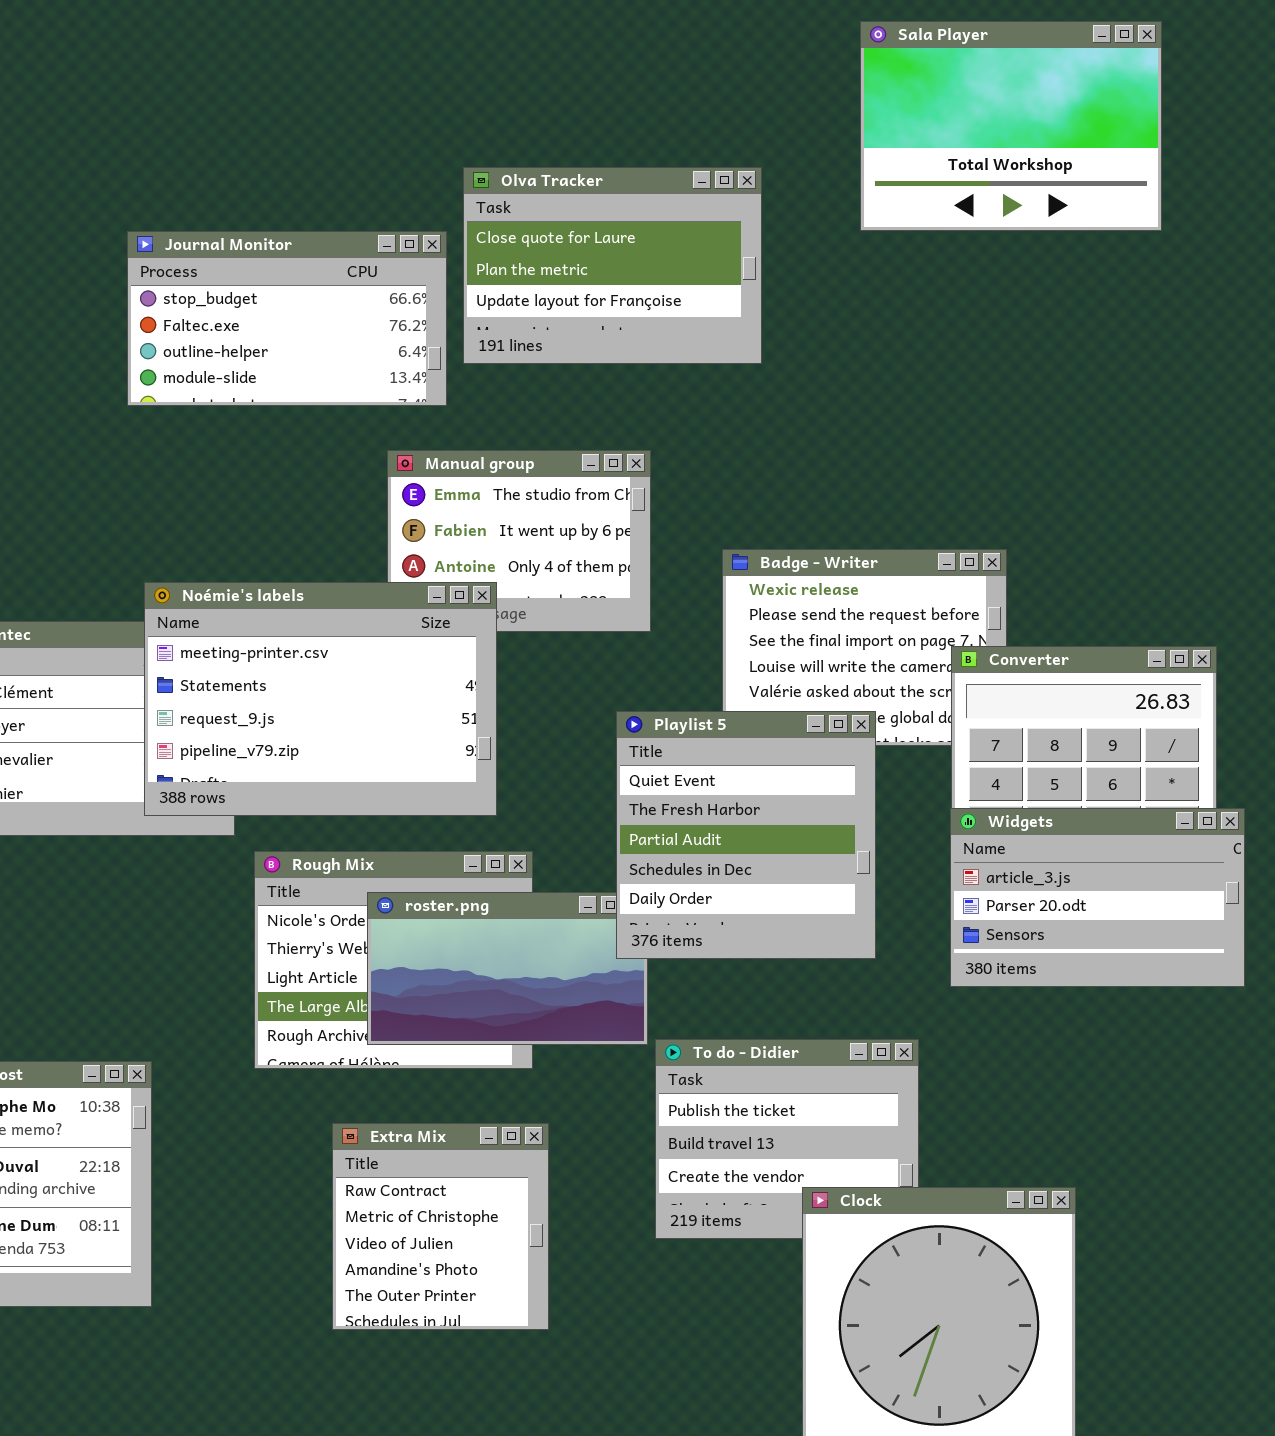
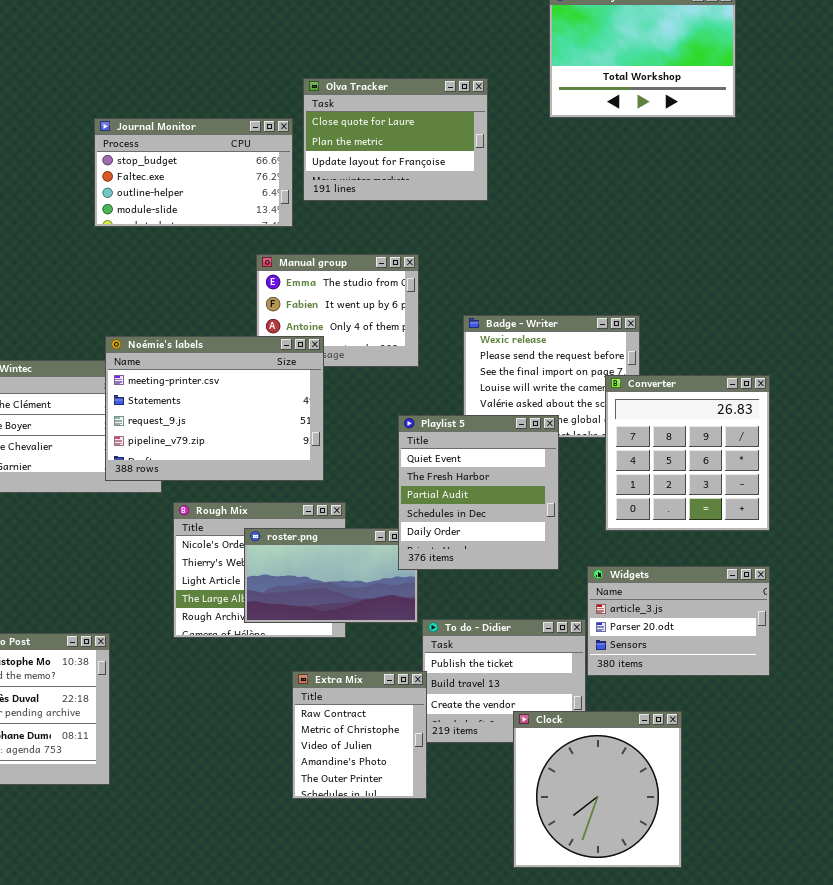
Widgets: [950,808,1245,987] -> [587,566,770,676], moved
Extra Mix: [332,1123,549,1330] -> [292,671,427,799], moved

